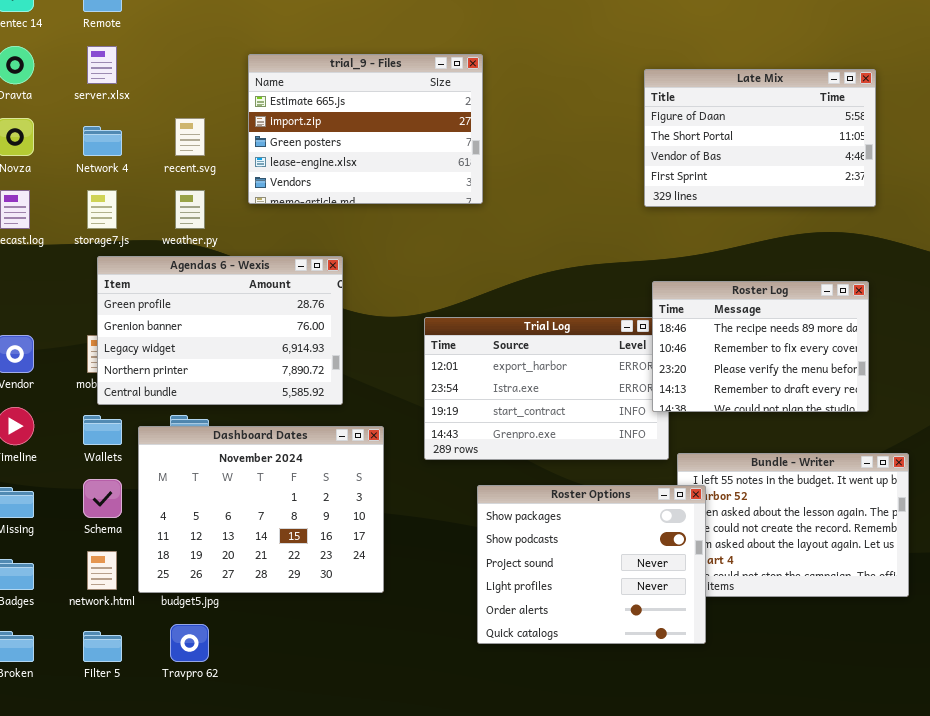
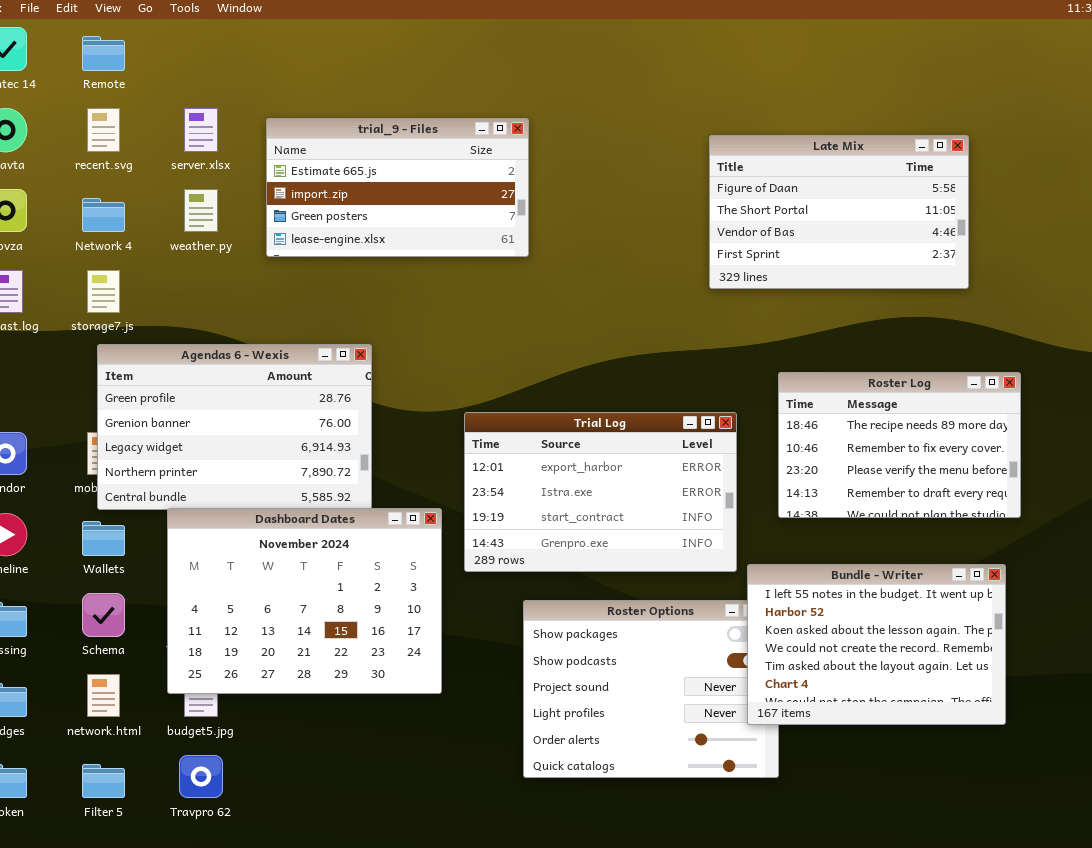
server.xlsx: [87,46,117,84] -> [184,108,218,152], moved
trial_9 - Files: [248,54,483,204] -> [266,118,529,257], resized
recent.svg: [175,118,205,156] -> [87,108,120,152], moved
weather.py: [175,190,205,229] -> [184,189,218,232], moved
Roster Log: [652,281,869,412] -> [778,372,1021,518], moved
Dashboard Dates: [138,426,384,593] -> [167,508,442,694], moved
Bundle - Writer: [677,453,909,597] -> [747,564,1006,725], raised

